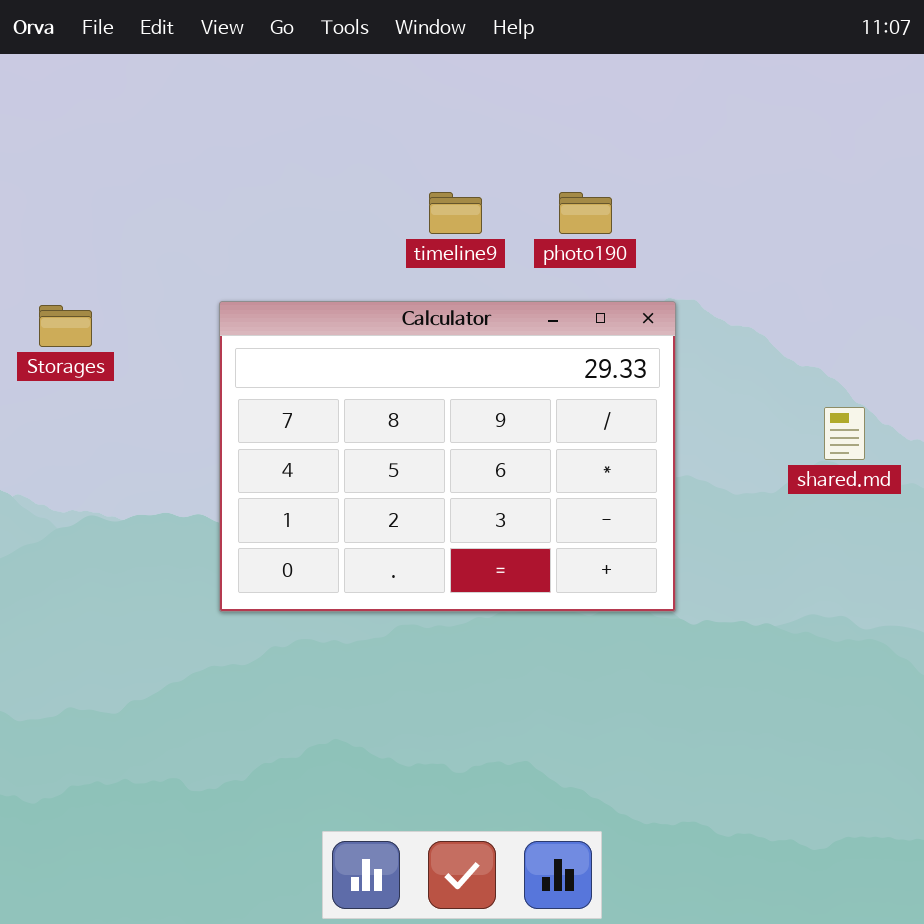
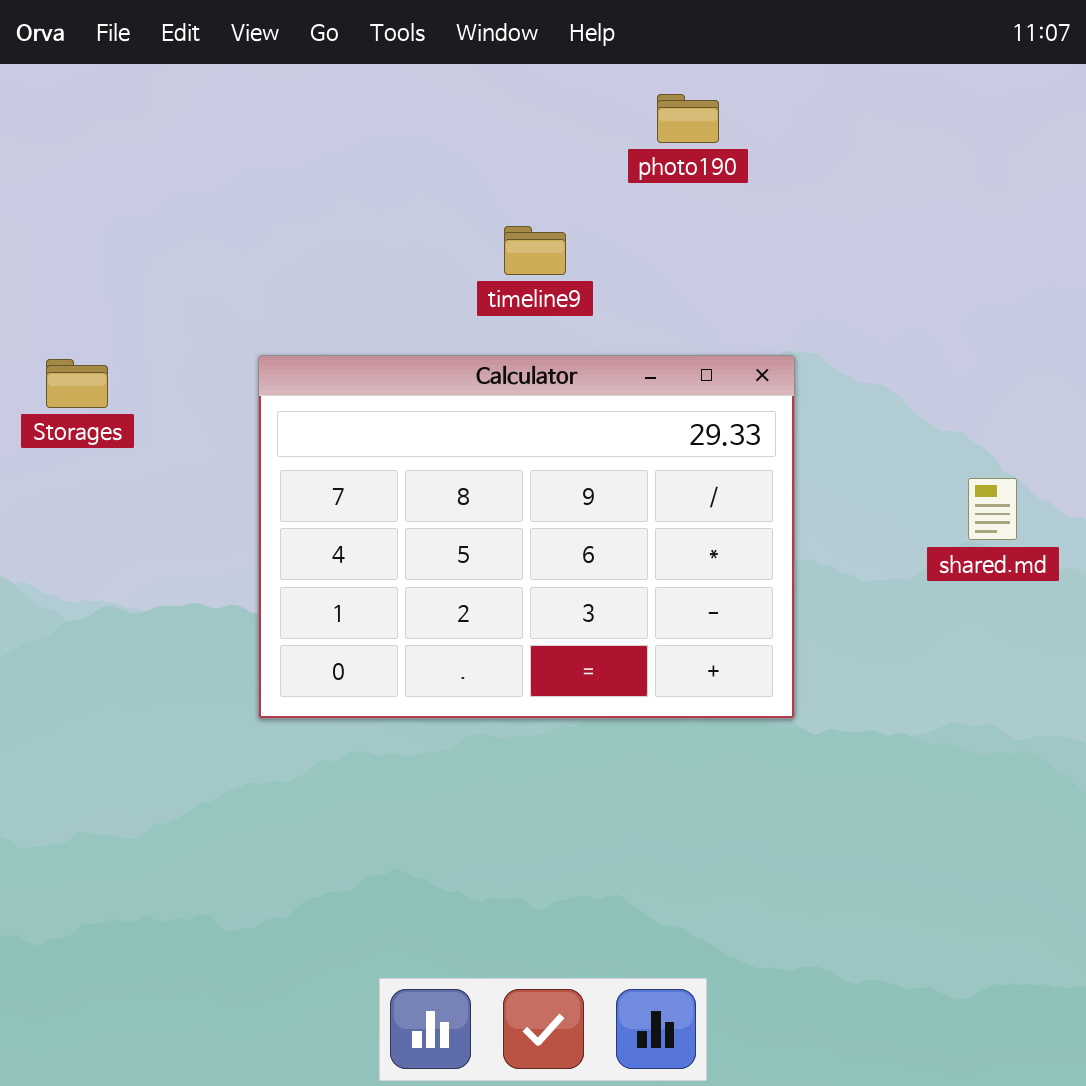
photo190: [559,192,612,234] -> [657,94,719,143], moved

